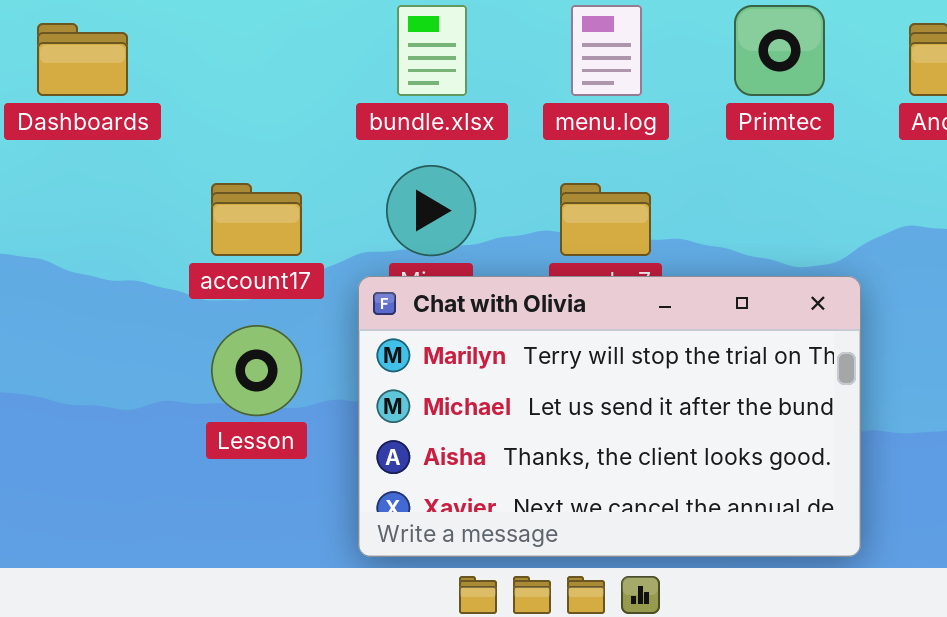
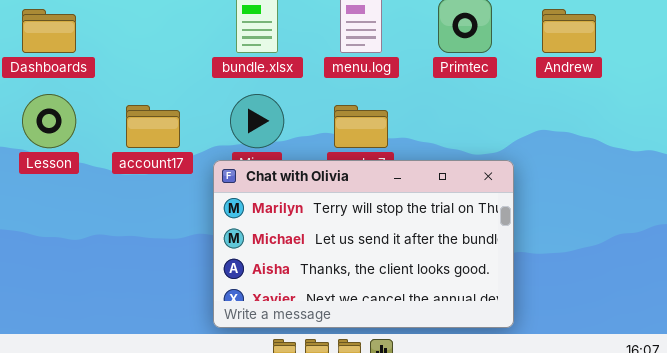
Lesson: [211,325,302,416] -> [22,94,76,148], moved

